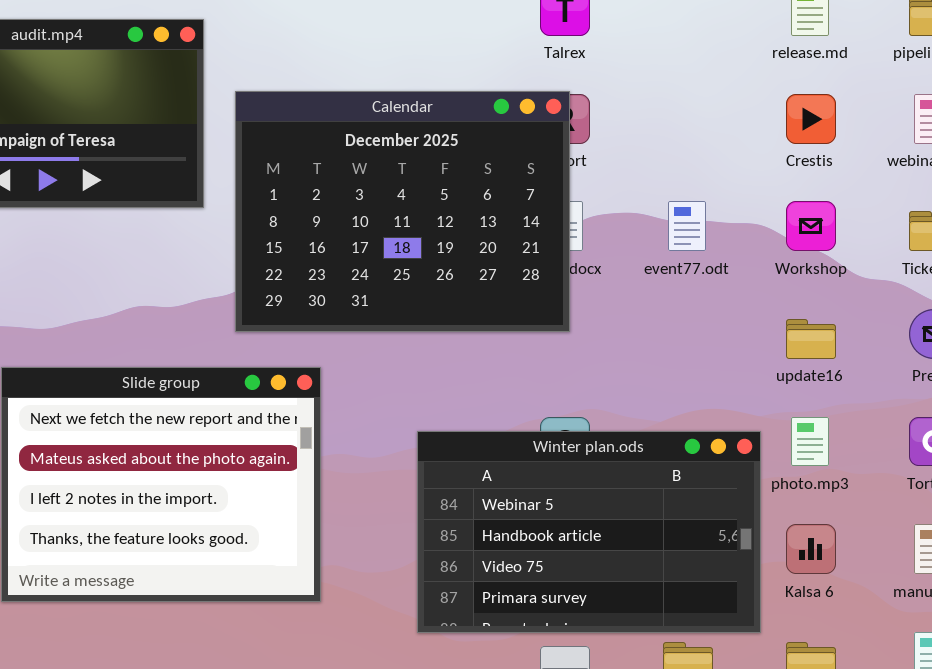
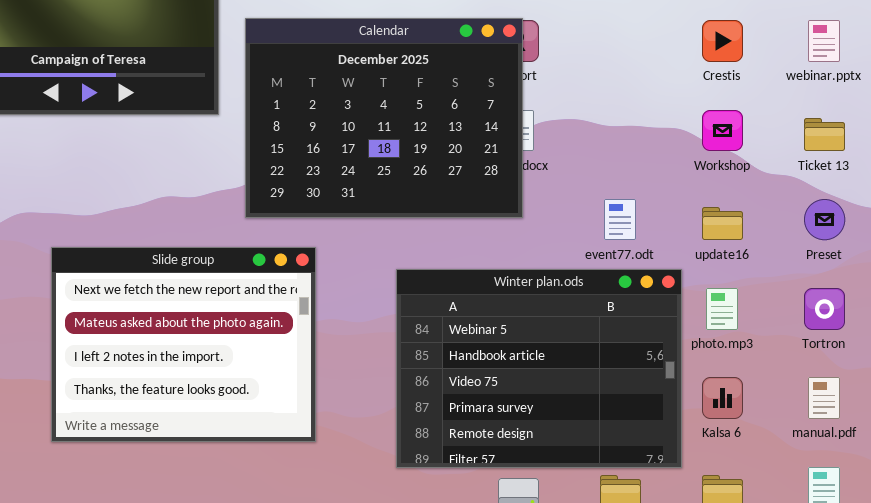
event77.odt: [668,201,706,251] -> [604,199,636,240], moved
Winter plan.ods: [417,431,761,633] -> [396,269,682,468], resized

